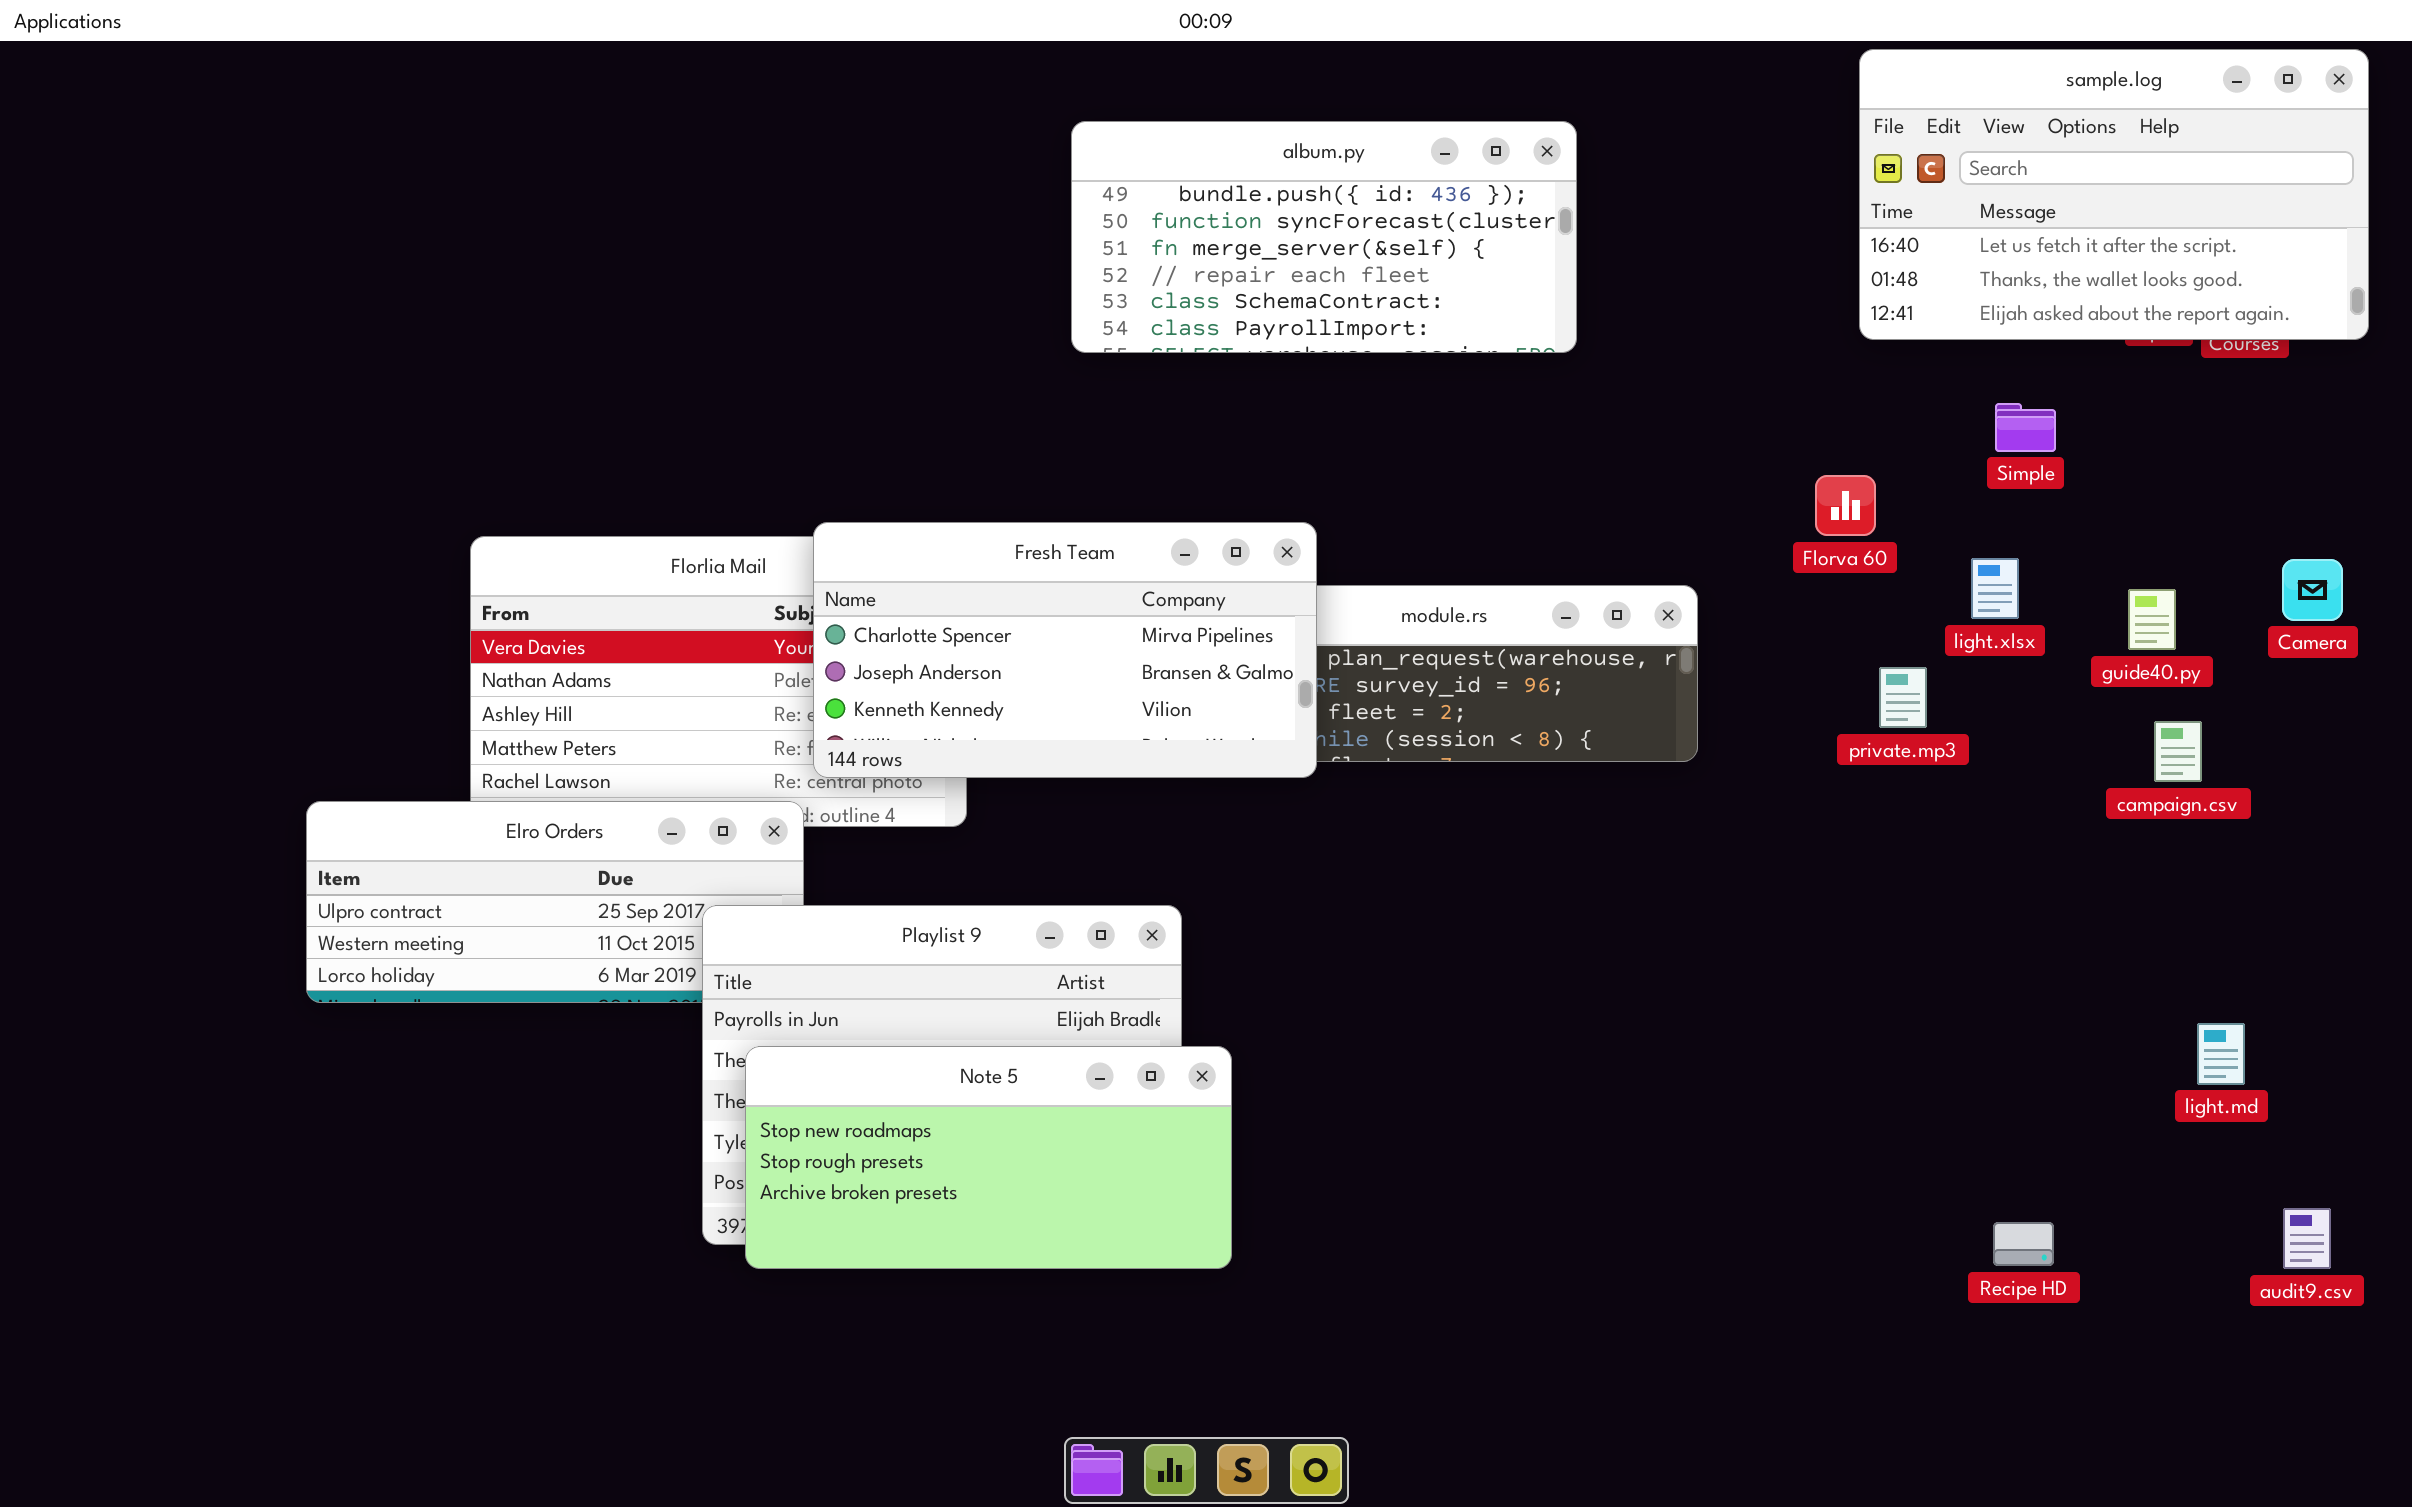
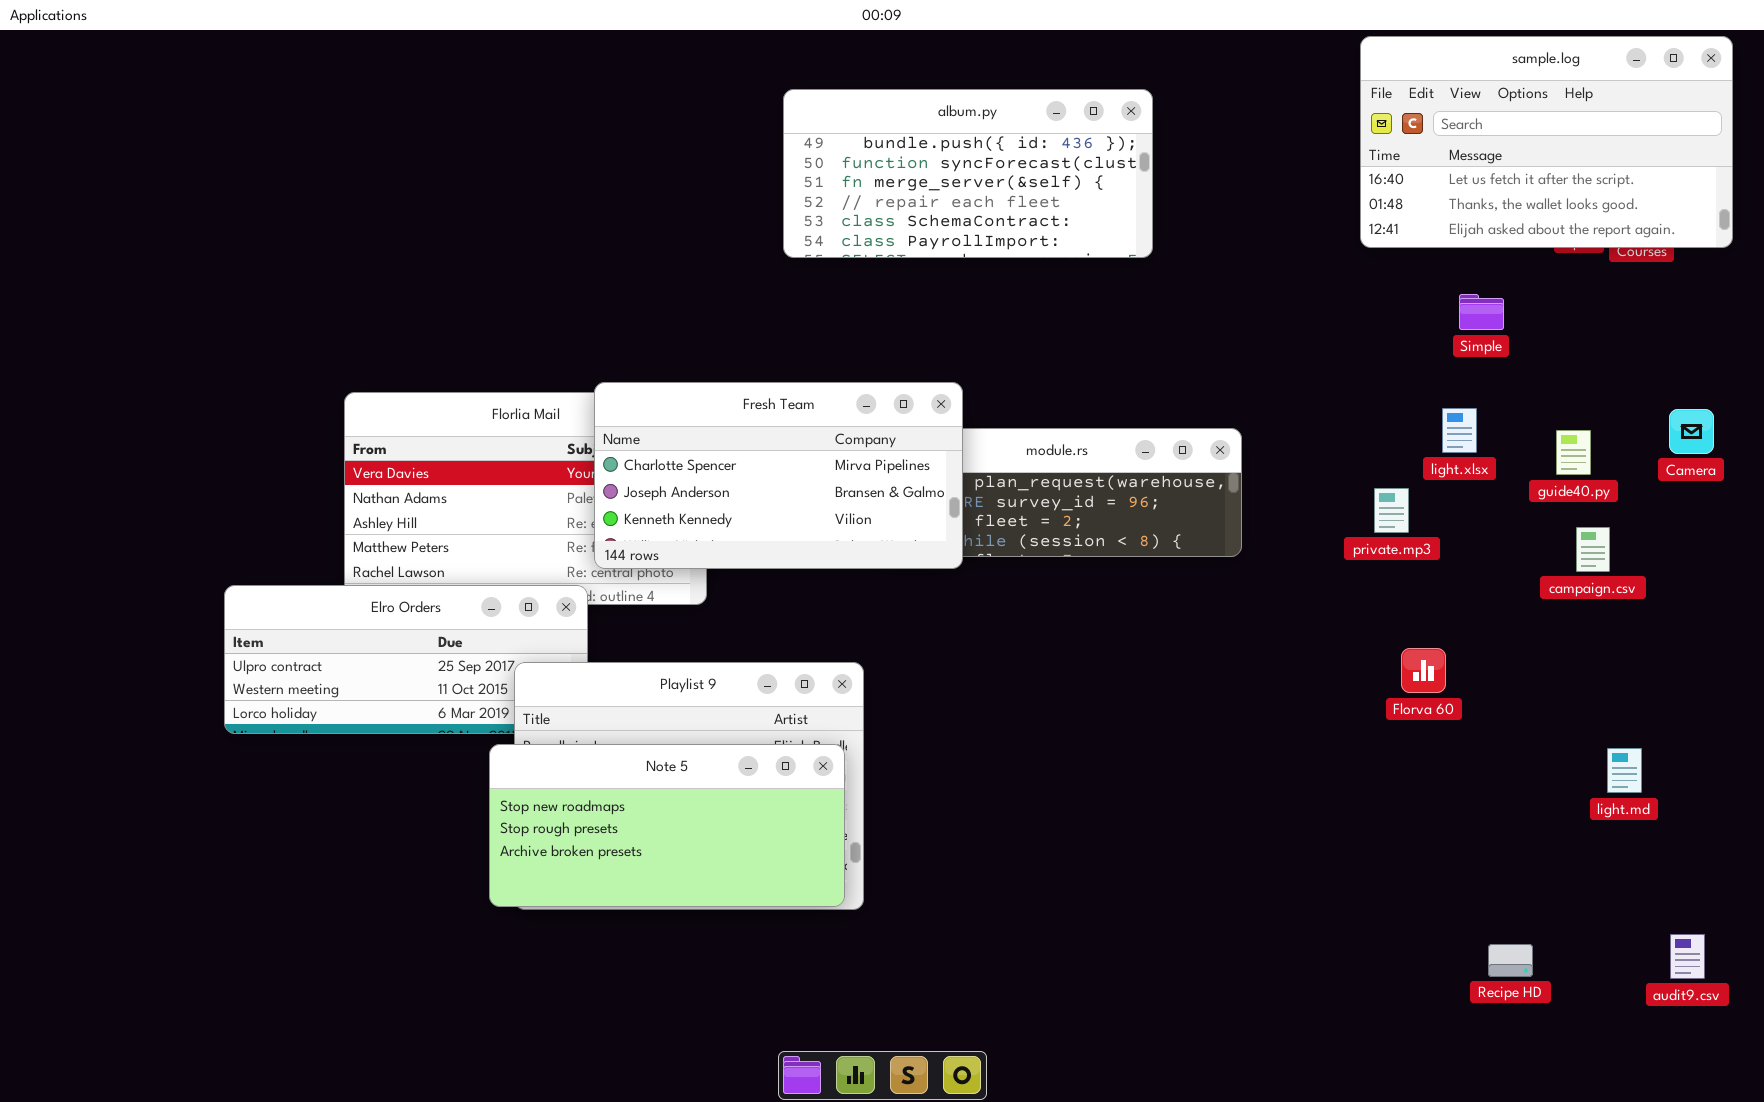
Florva 60: [1815,475,1876,536] -> [1401,648,1446,693], moved
Note 5: [745,1046,1232,1269] -> [489,744,845,907], moved
audit9.csv: [2283,1208,2331,1269] -> [1670,934,1705,979], moved
Recipe HD: [1993,1222,2054,1266] -> [1488,944,1533,977], moved

